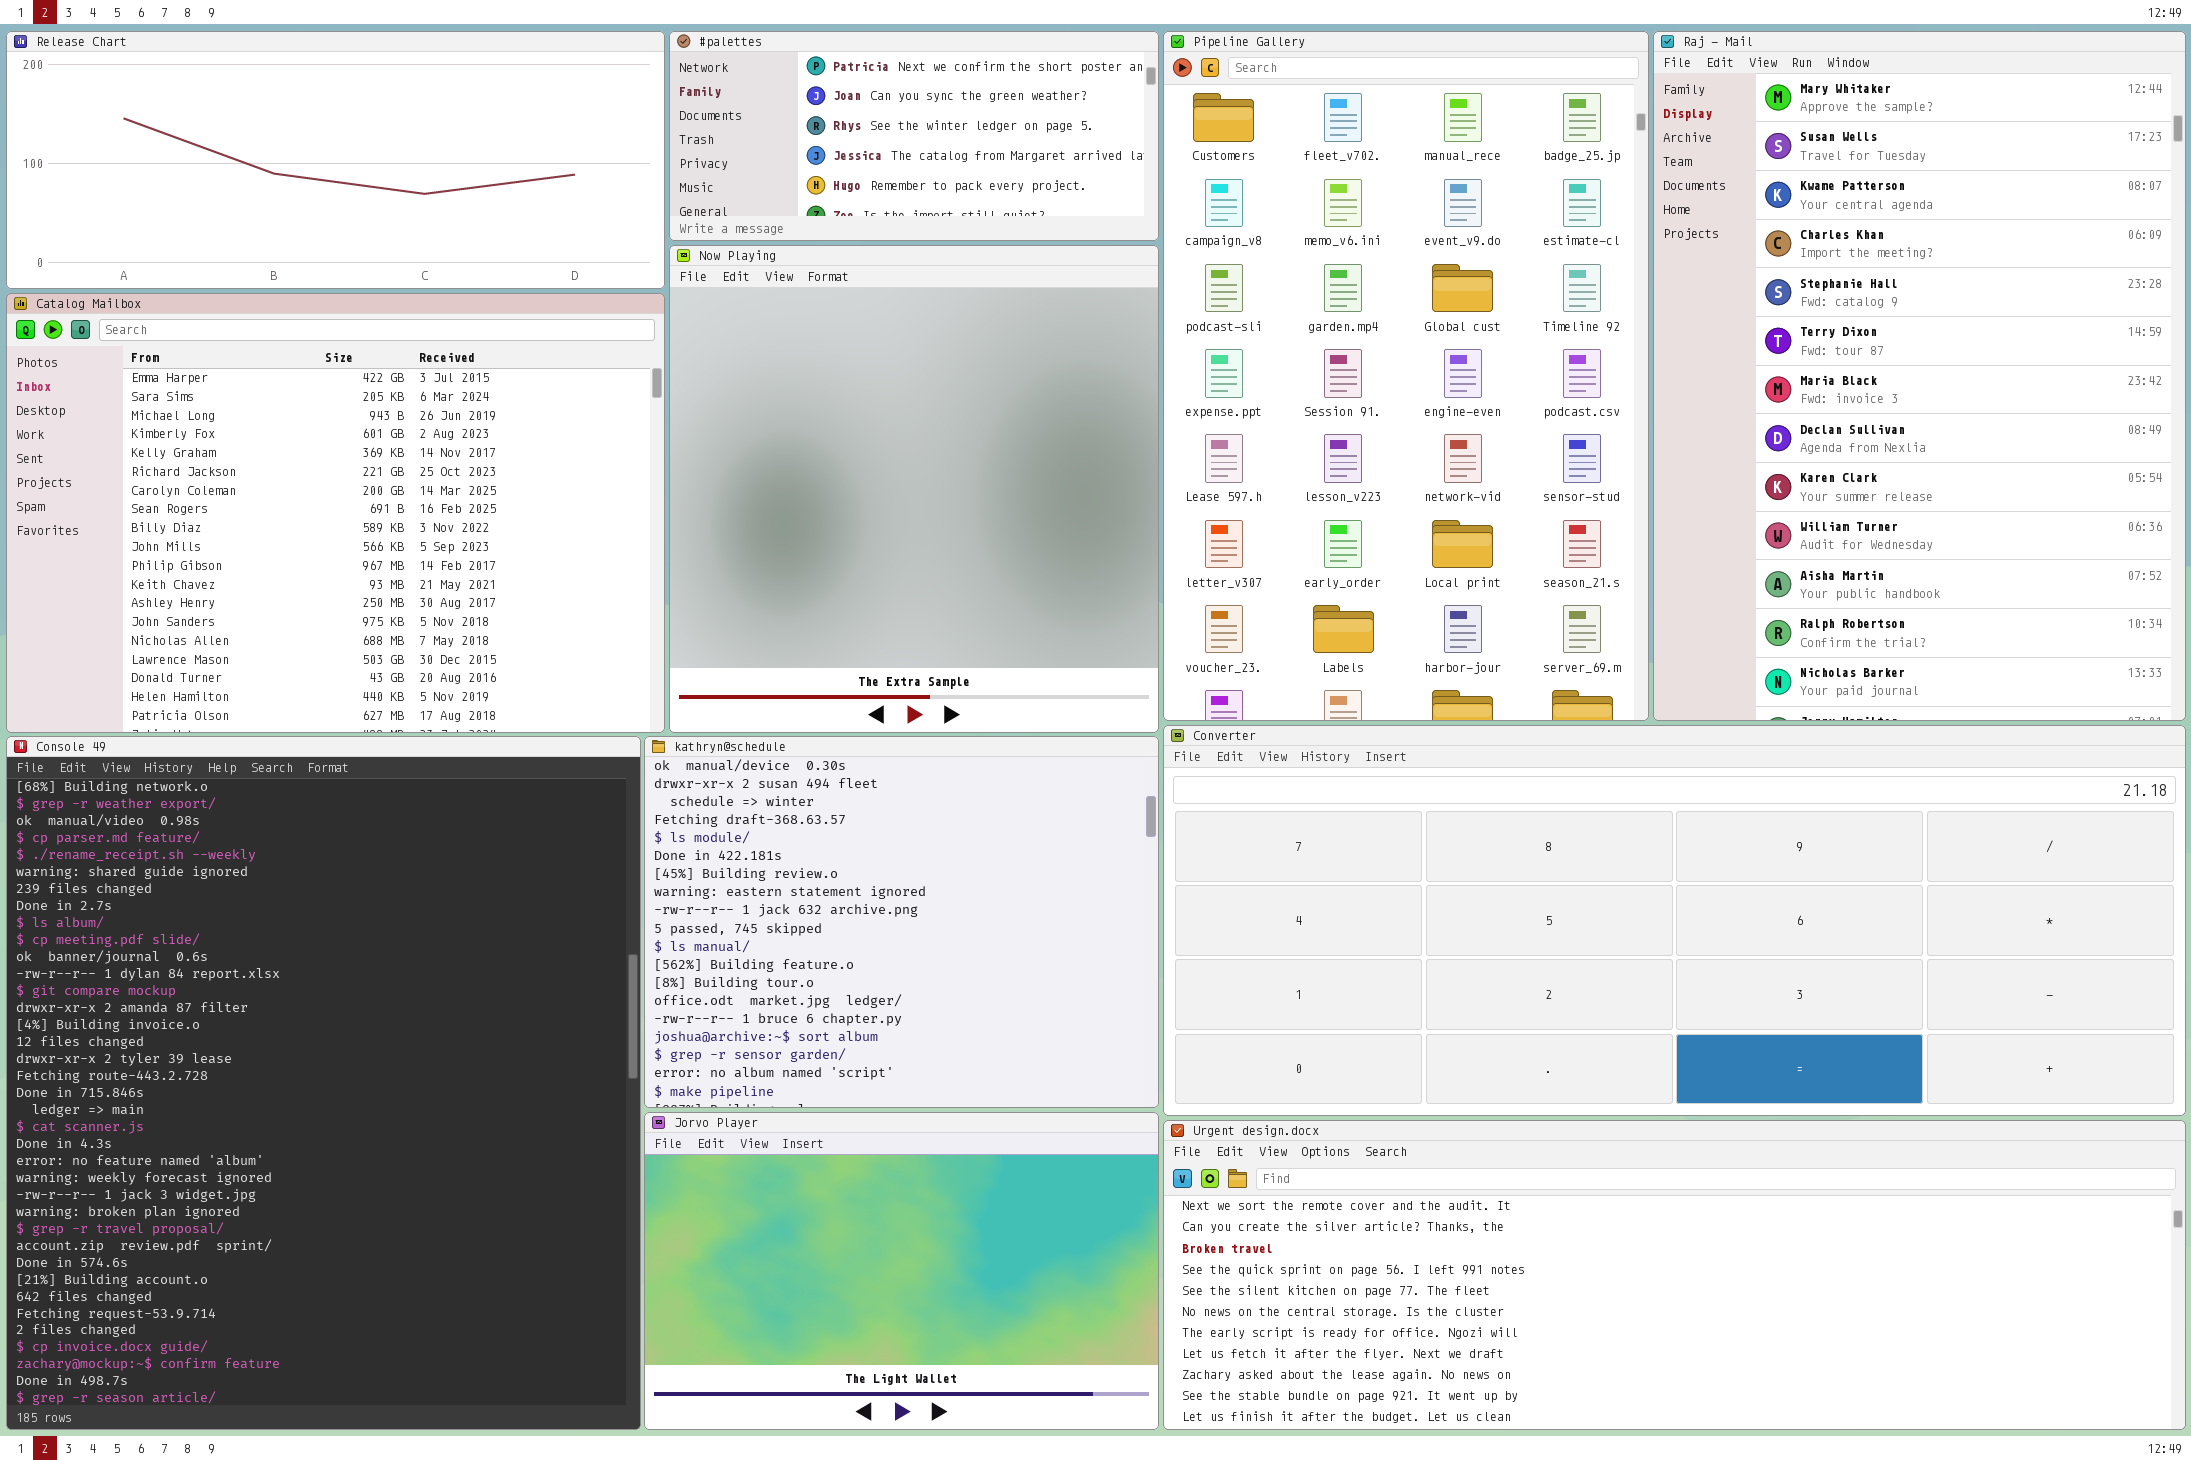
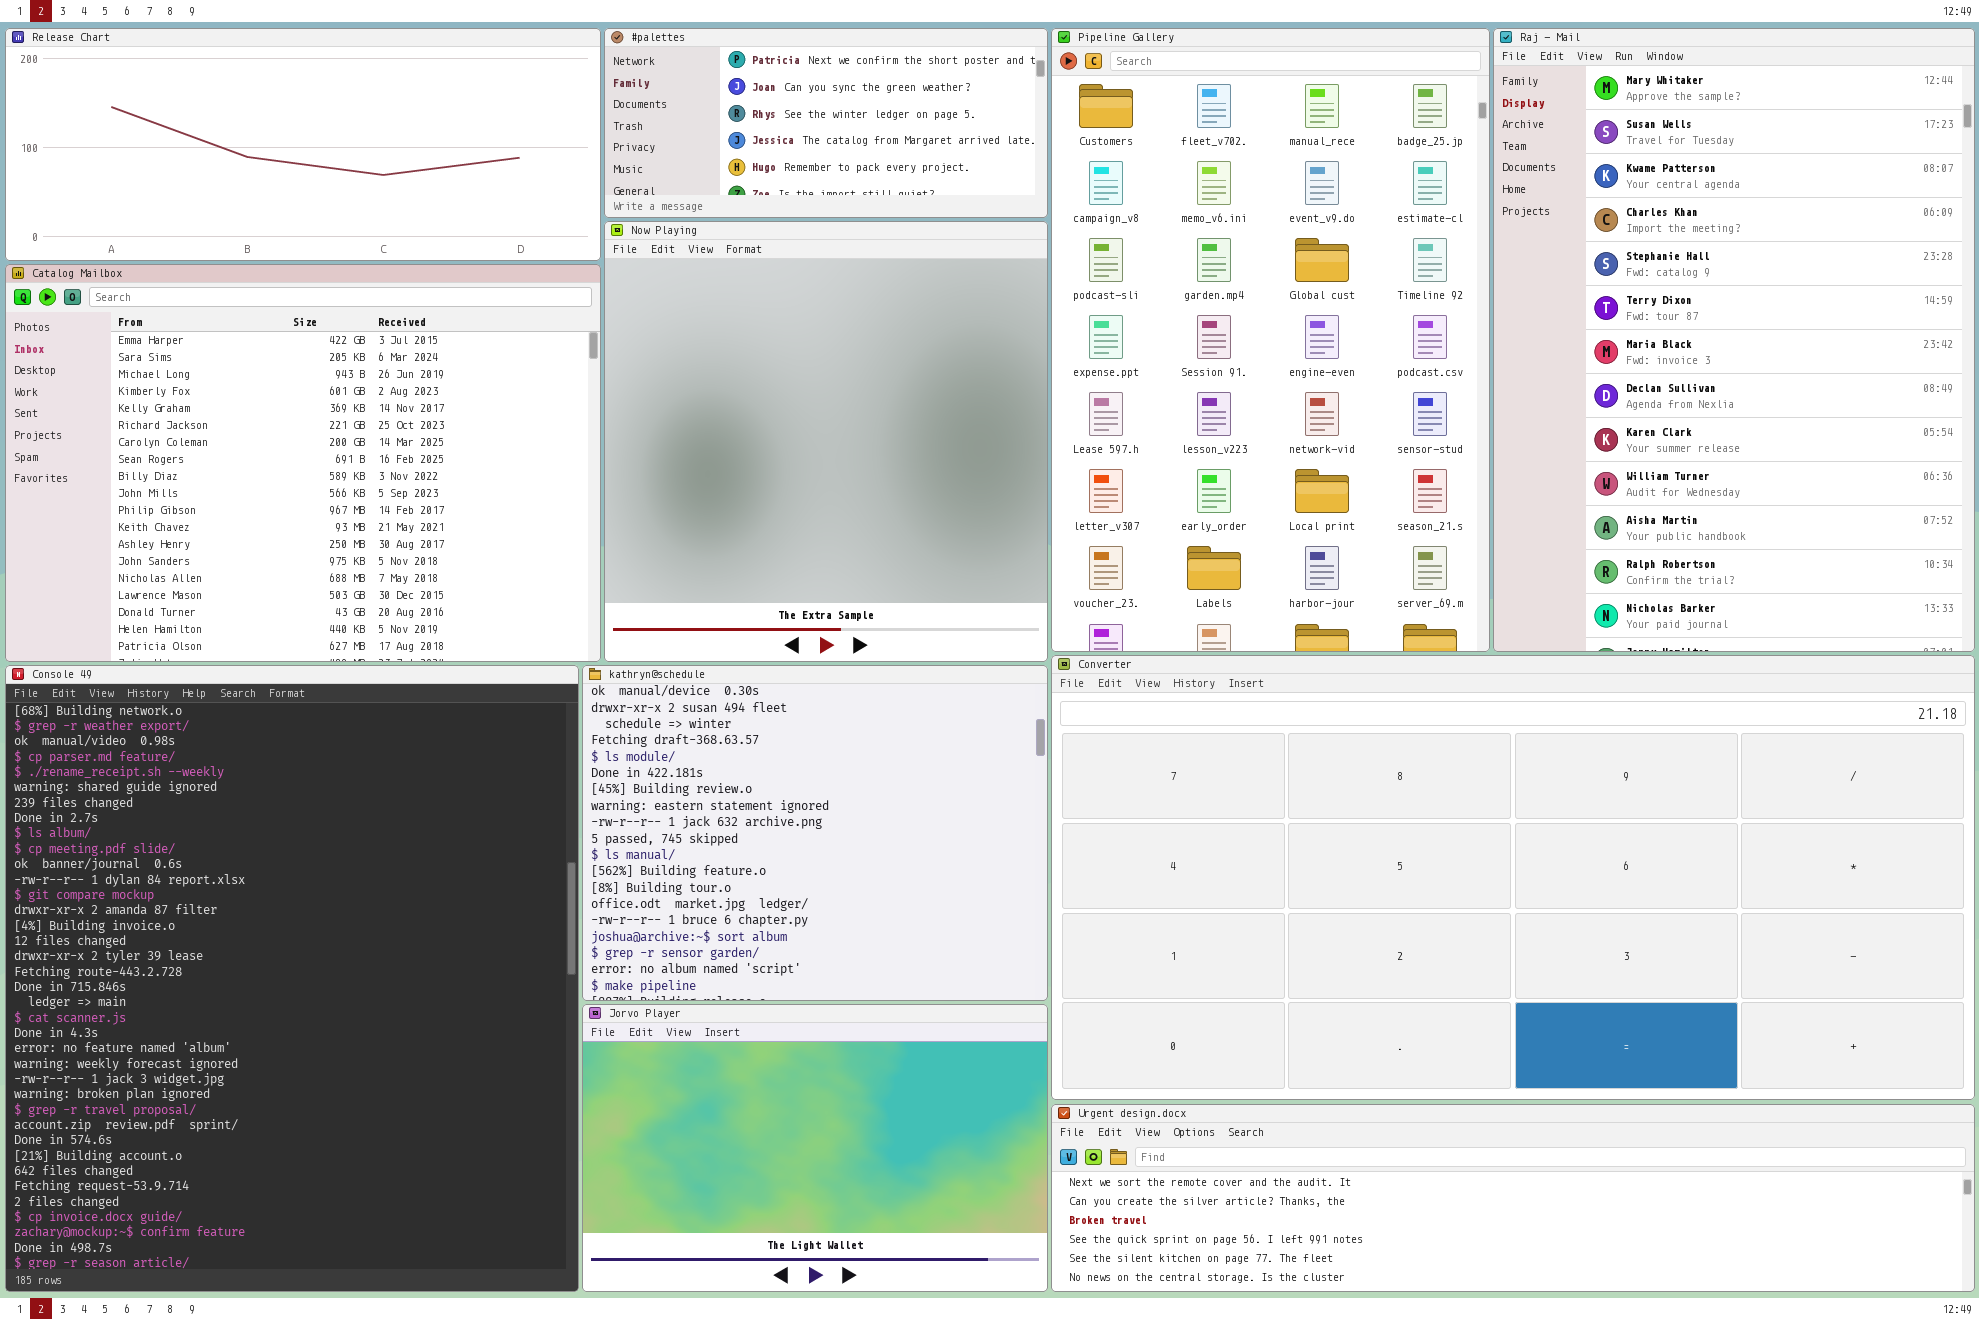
Converter: [1163,725,2186,1116] -> [1051,655,1975,1100], resized
Urgent design.docx: [1163,1120,2186,1430] -> [1051,1104,1975,1292], resized

